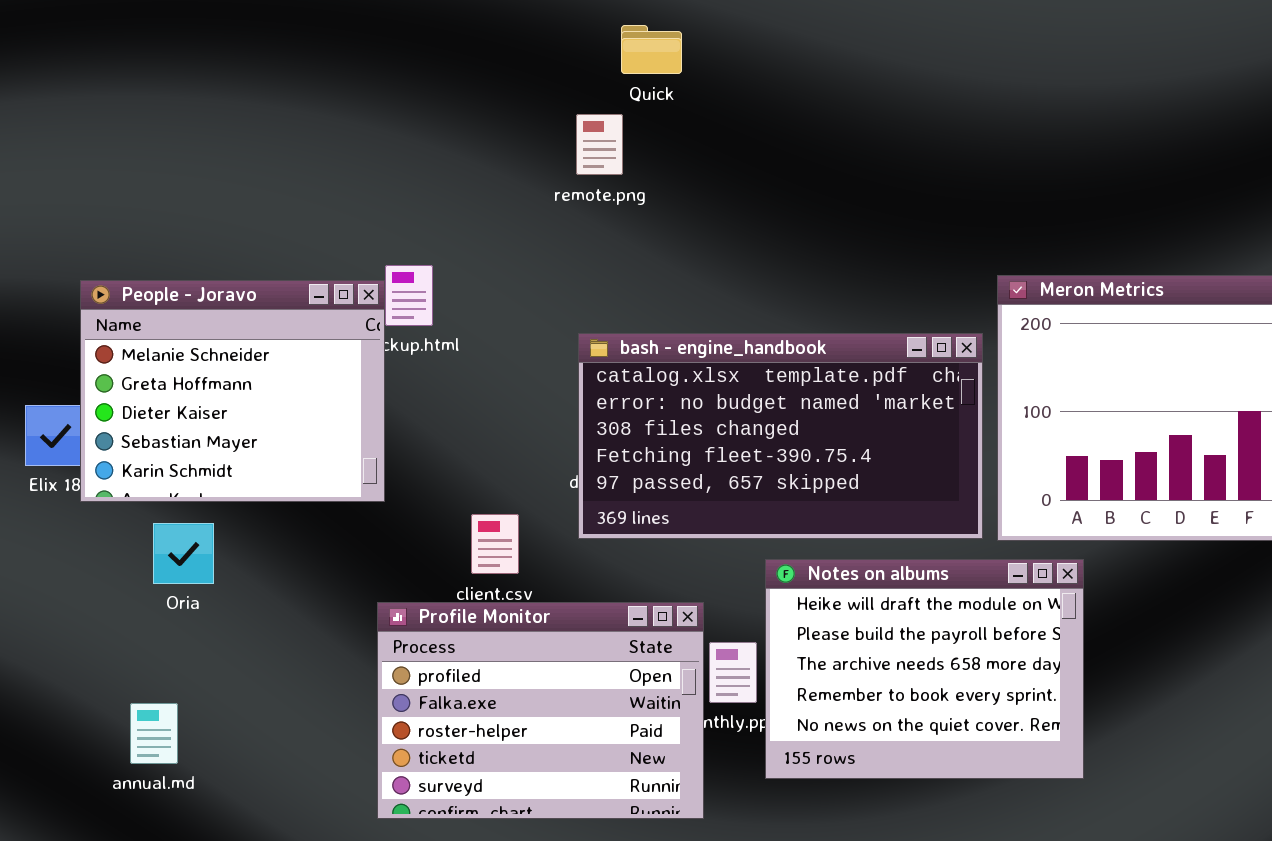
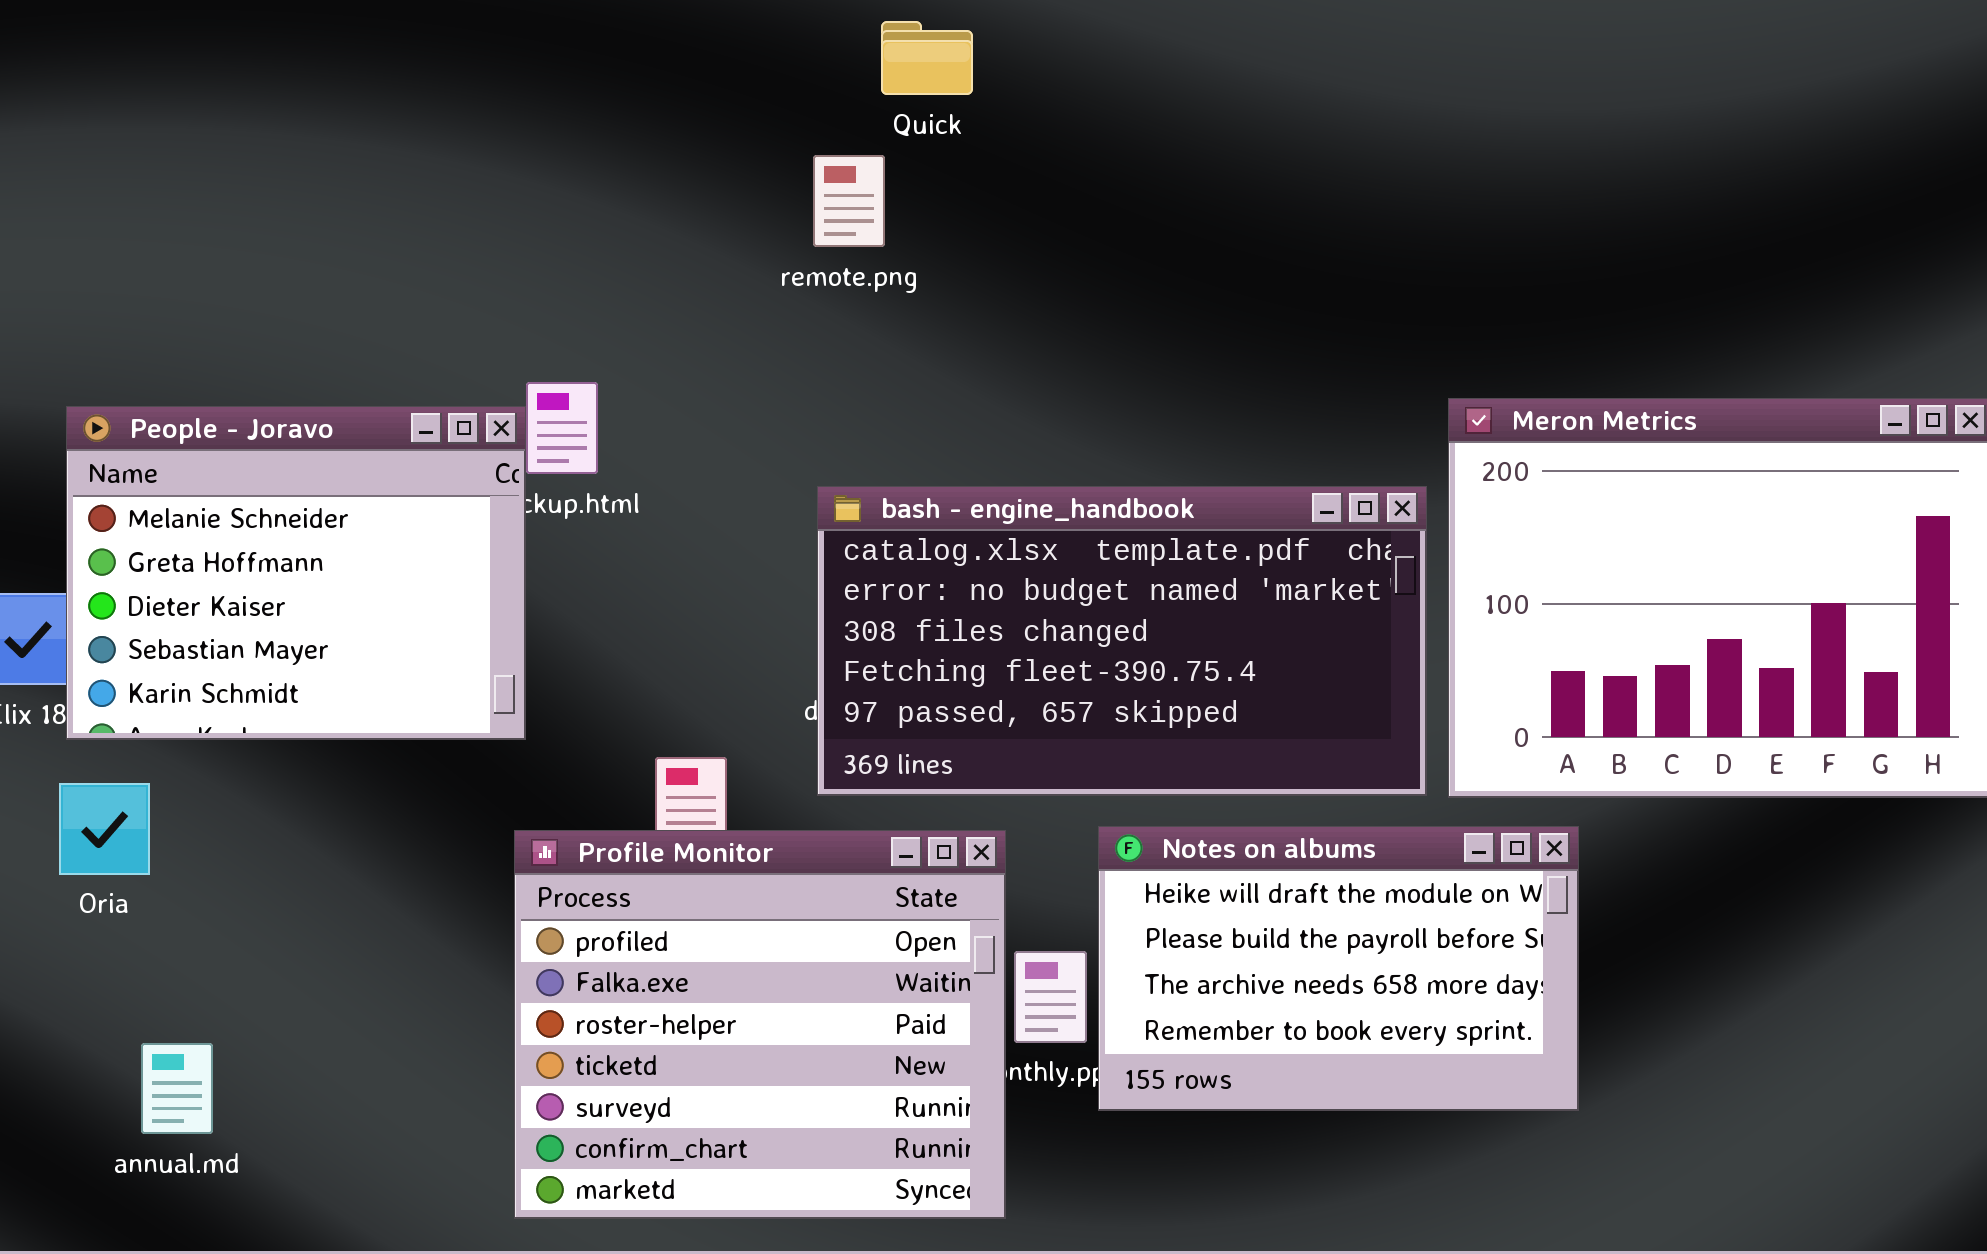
Oria: [153,523,214,584] -> [59,783,150,875], moved
Notes on albums: [765,559,1084,779] -> [1098,826,1579,1111], resized
Profile Monitor: [377,602,704,819] -> [514,830,1006,1219], resized

